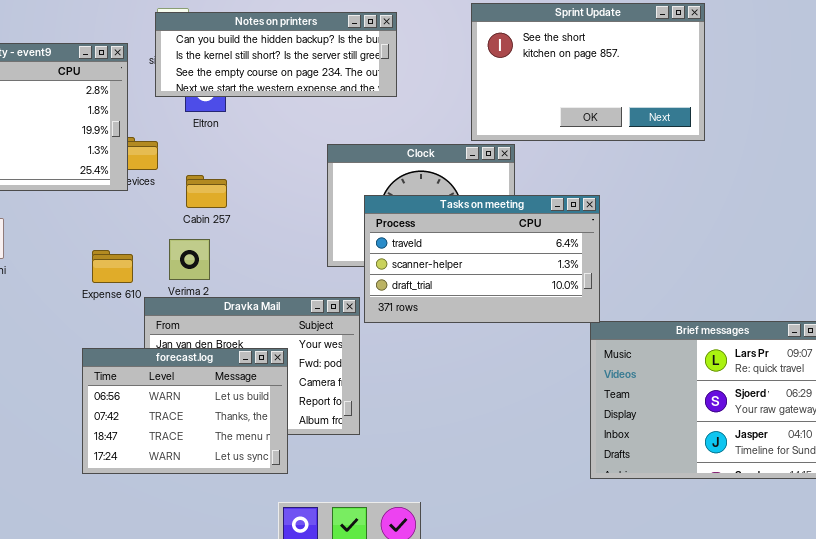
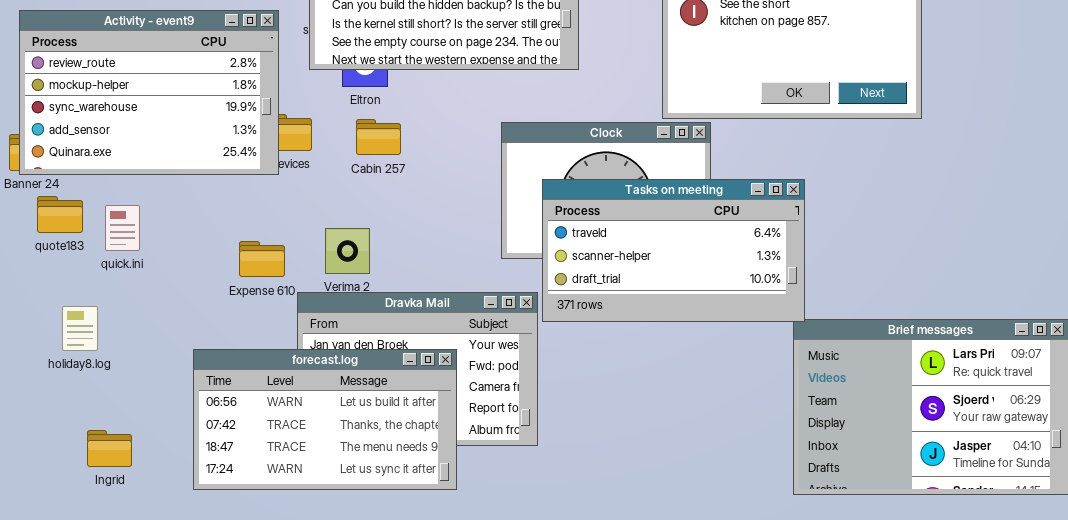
Cabin 257: [186,175,227,208] -> [356,119,401,155], moved
forecast.log: [82,348,288,474] -> [193,349,457,490], resized

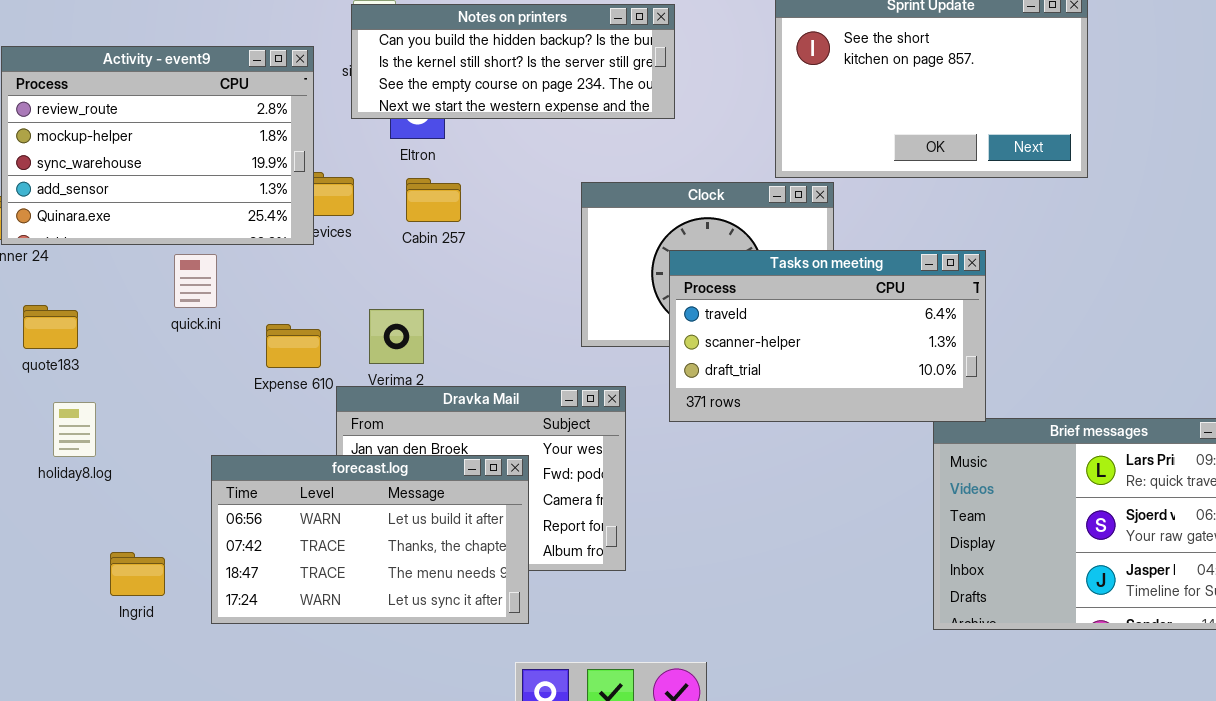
Tasks on meeting: [542,179,805,322] -> [669,250,986,422], moved
quote183: [37,196,83,233] -> [23,305,78,349], moved
quick.ini: [105,205,140,251] -> [174,254,217,308], moved
Ingrid: [87,430,132,467] -> [110,552,165,596], moved

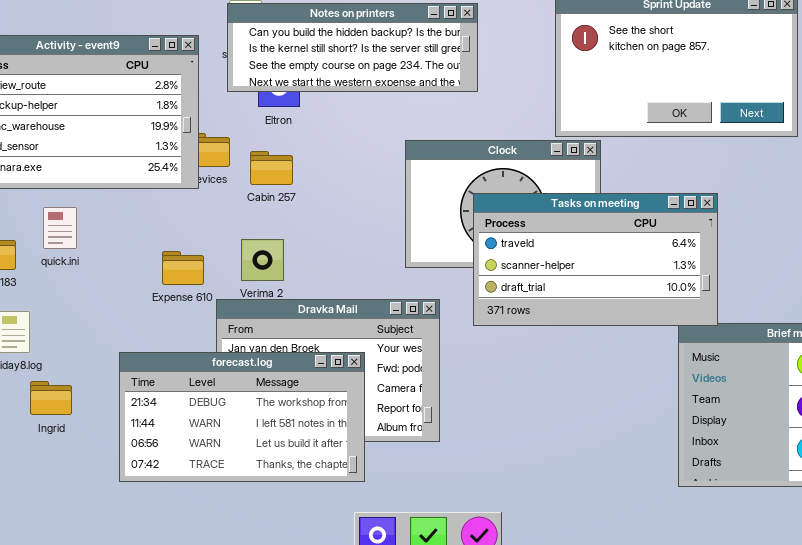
Cabin 257: [406,178,461,222] -> [250,151,293,185], moved
quick.ini: [174,254,217,308] -> [43,207,77,249], moved
forecast.log: [211,455,529,624] -> [119,352,365,482], scrolled up 2 rows
Ingrid: [110,552,165,596] -> [30,381,72,415], moved

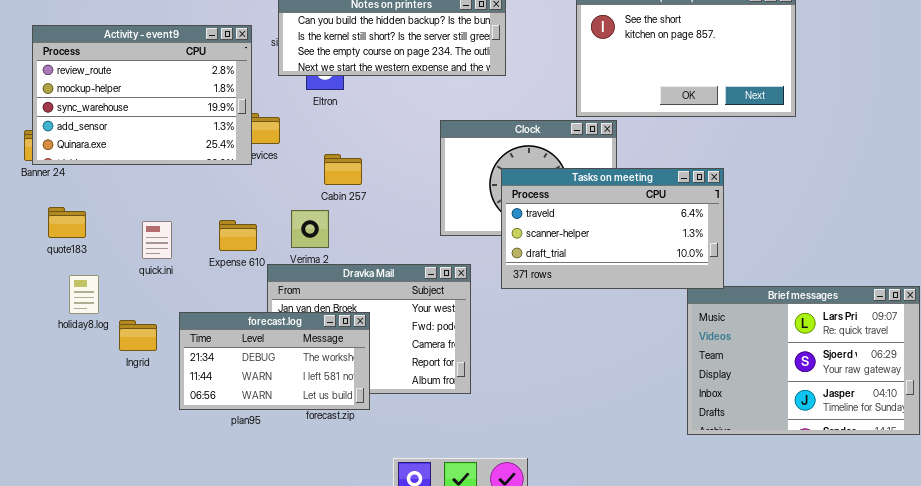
Cabin 257: [250,151,293,185] -> [324,154,362,185], moved
quick.ini: [43,207,77,249] -> [142,221,172,259], moved
forecast.log: [119,352,365,482] -> [179,312,370,410], resized
Ingrid: [30,381,72,415] -> [119,320,157,351], moved

